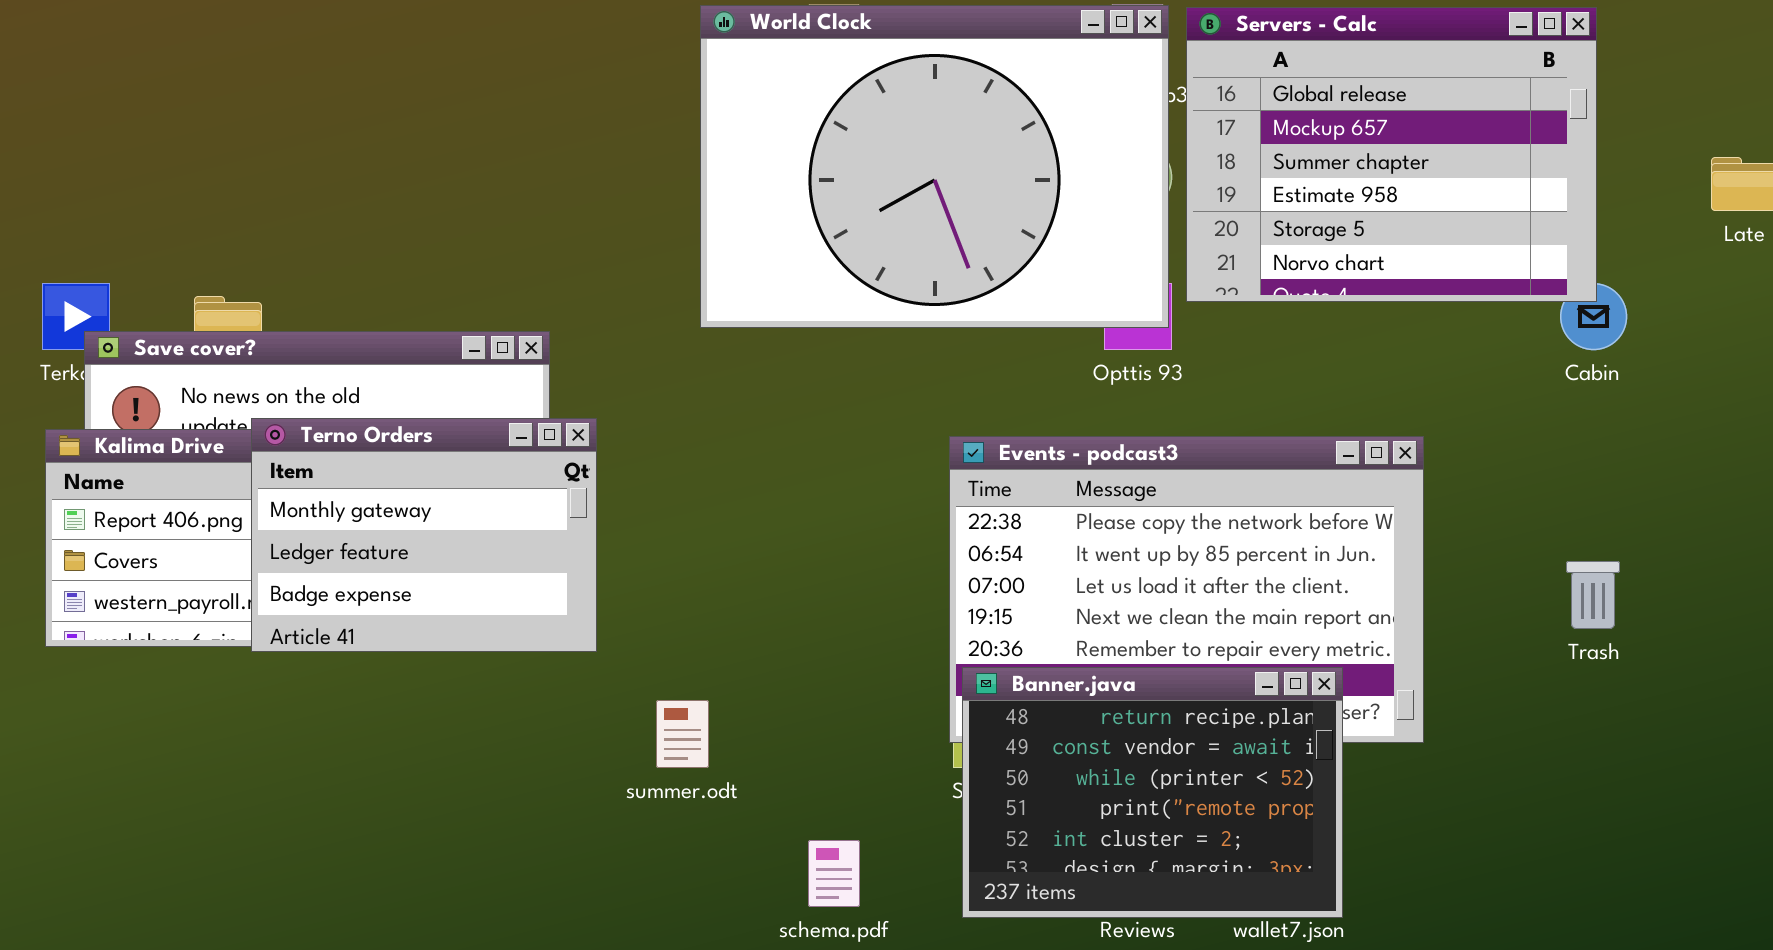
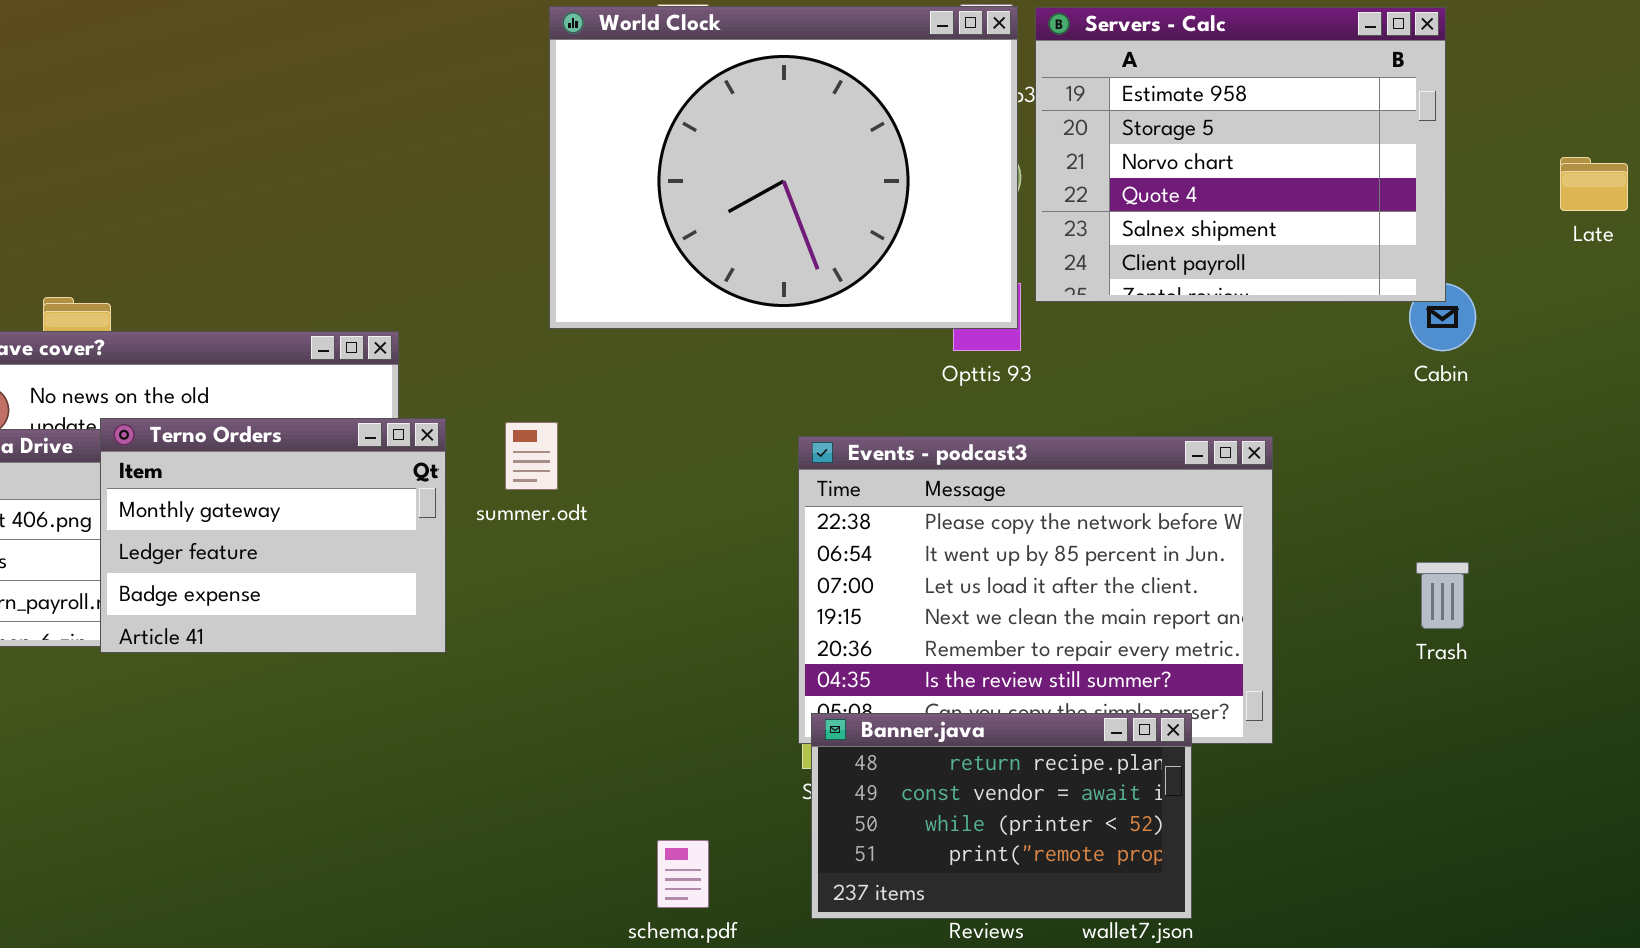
Servers - Calc: [1186,7,1597,302] -> [1035,7,1446,302], scrolled down 3 rows
Banner.java: [962,667,1343,918] -> [811,713,1192,919], resized
summer.odt: [656,700,709,768] -> [505,422,558,490], moved

